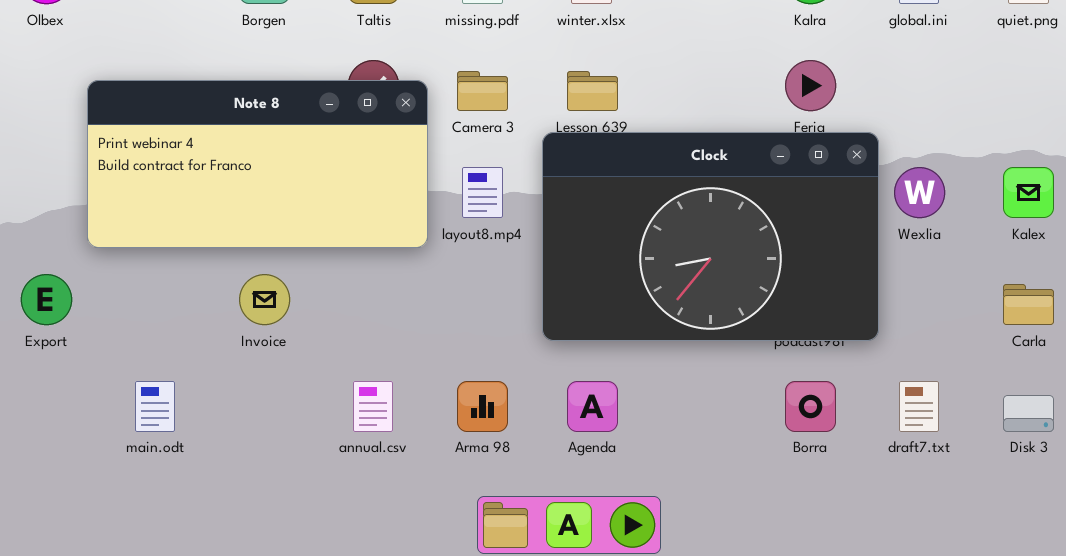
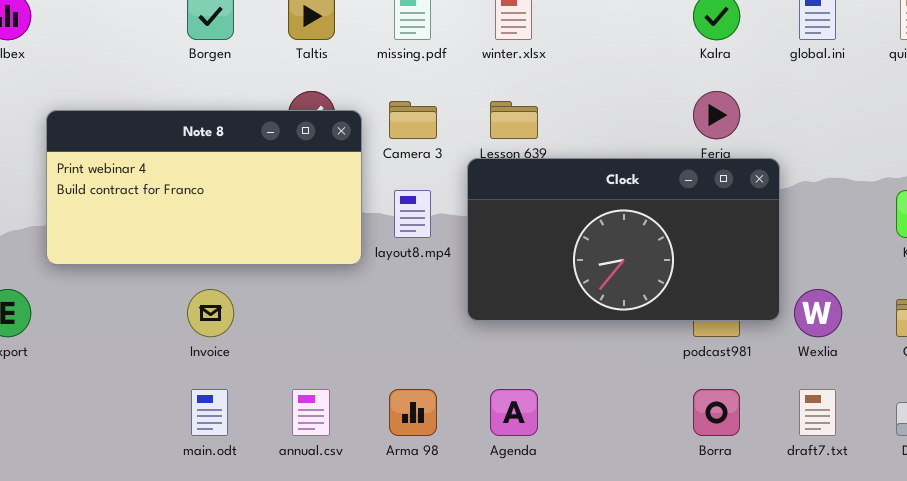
Clock: [542,132,879,341] -> [467,158,780,321], resized
Wexlia: [894,167,945,218] -> [794,289,842,337], moved
main.odt: [135,381,175,432] -> [191,389,228,436], moved

